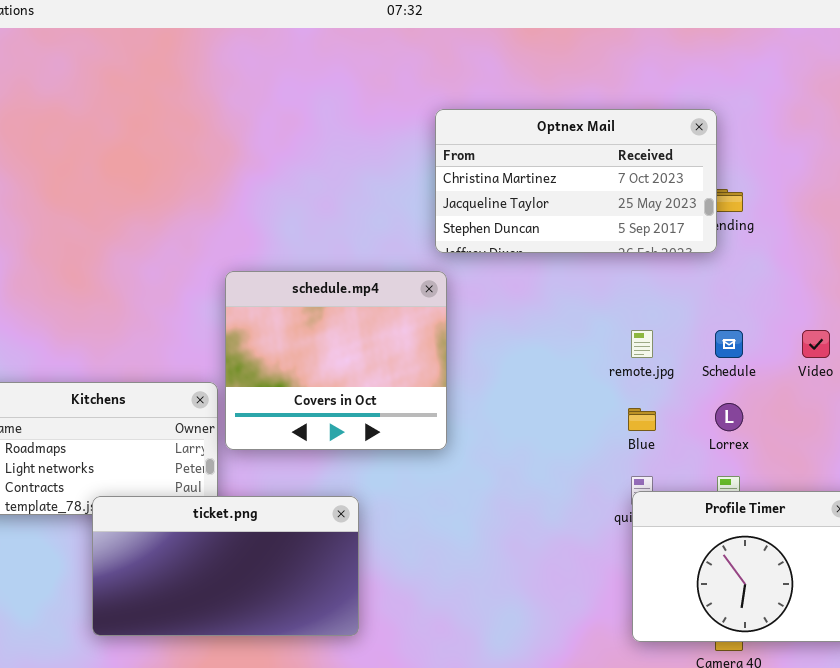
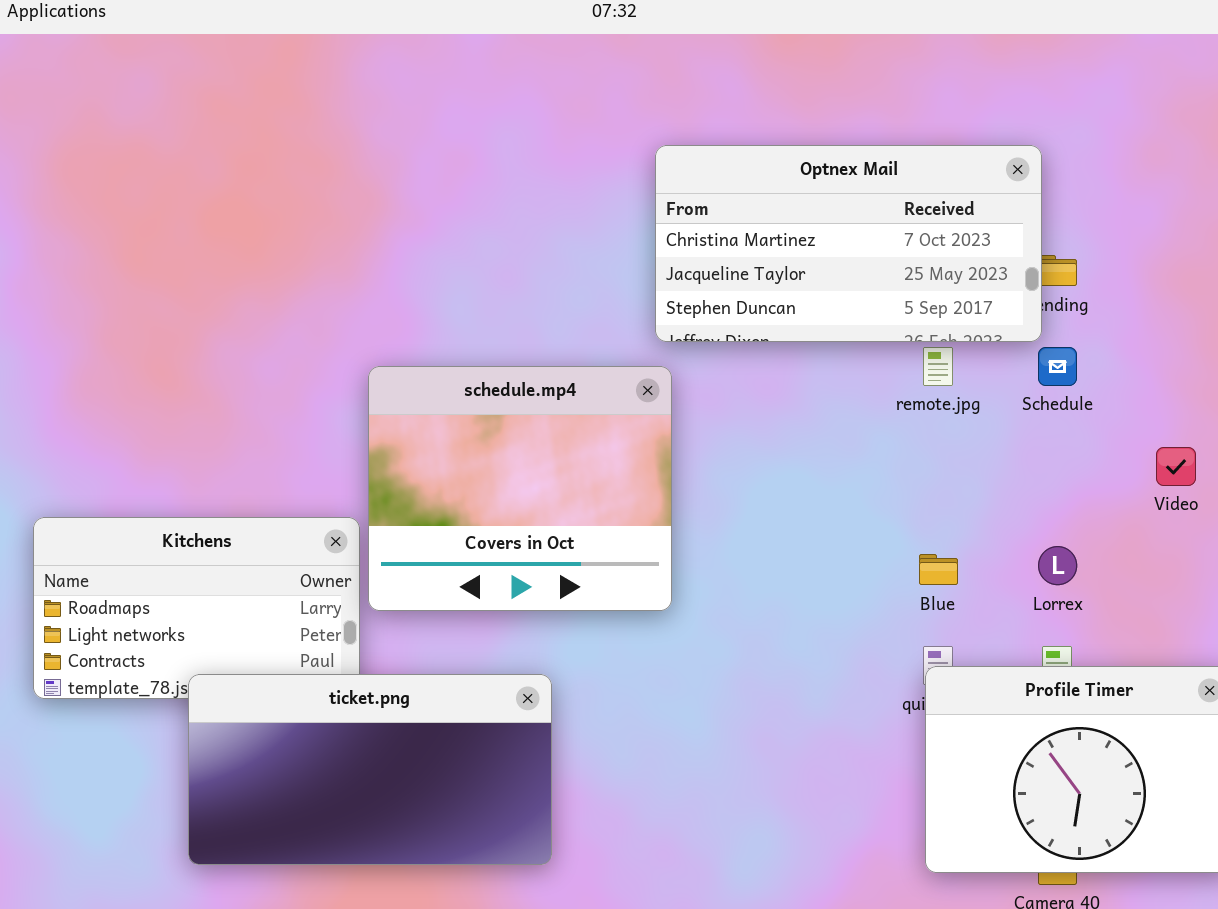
remote.jpg: [631,330,653,358] -> [923,347,953,386], moved
Schedule: [715,330,743,358] -> [1038,347,1077,386], moved

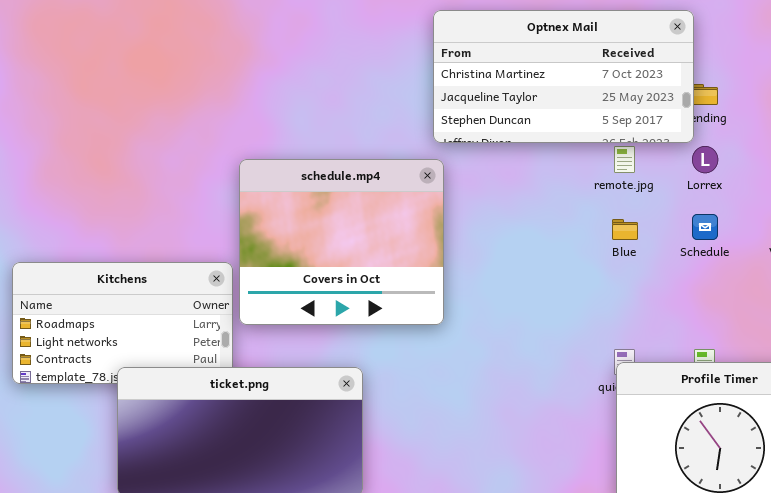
Schedule: [1038,347,1077,386] -> [692,214,718,240], moved
Lorrex: [1038,546,1077,585] -> [692,146,718,173], moved
Blue: [919,554,958,585] -> [612,219,638,240], moved

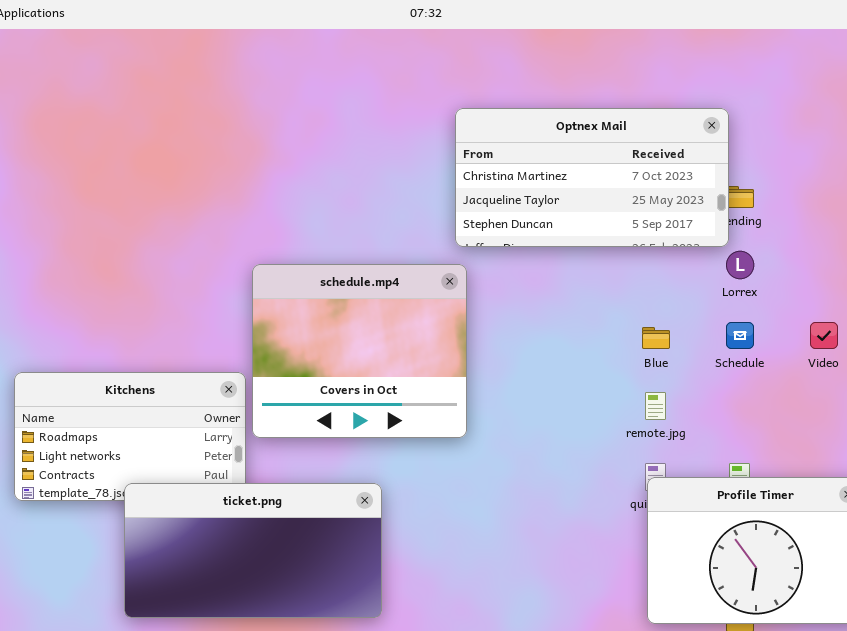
remote.jpg: [614,146,635,173] -> [645,392,666,420], moved

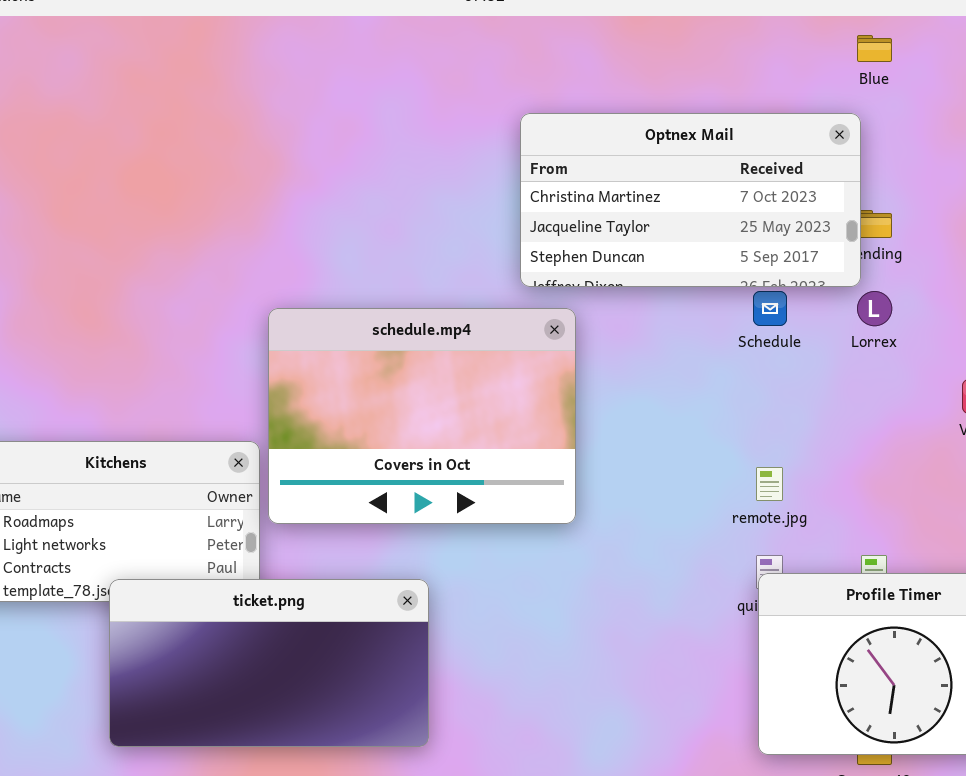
schedule.mp4: [252,264,467,438] -> [268,308,576,524], resized
Schedule: [726,322,754,349] -> [753,291,787,326], moved
Blue: [642,327,670,349] -> [857,35,892,62], moved

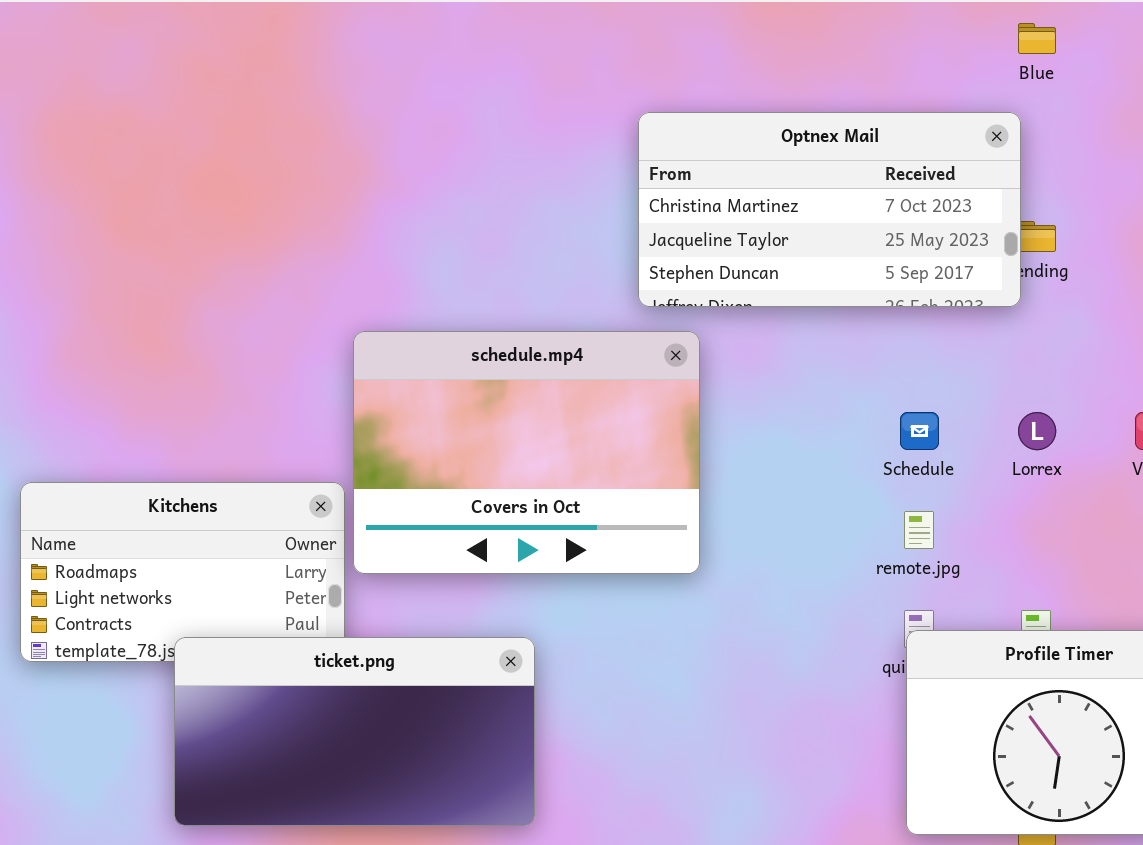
Schedule: [753,291,787,326] -> [900,412,939,450], moved
Lorrex: [857,291,892,326] -> [1018,412,1056,450], moved

